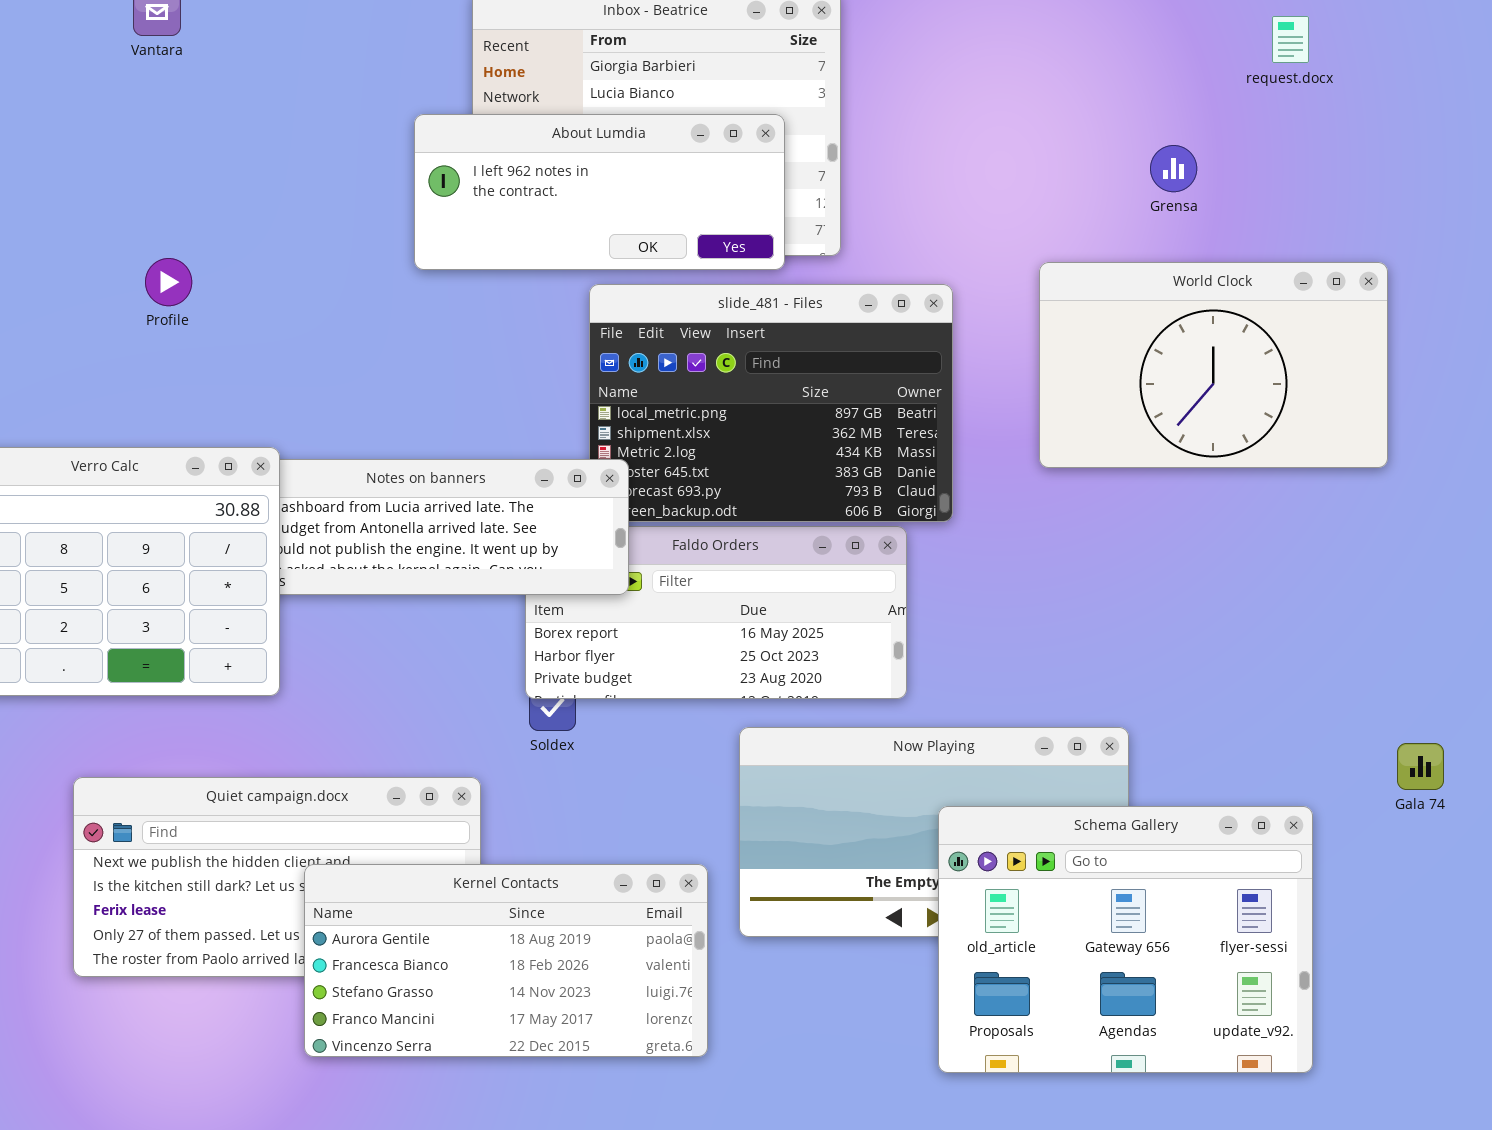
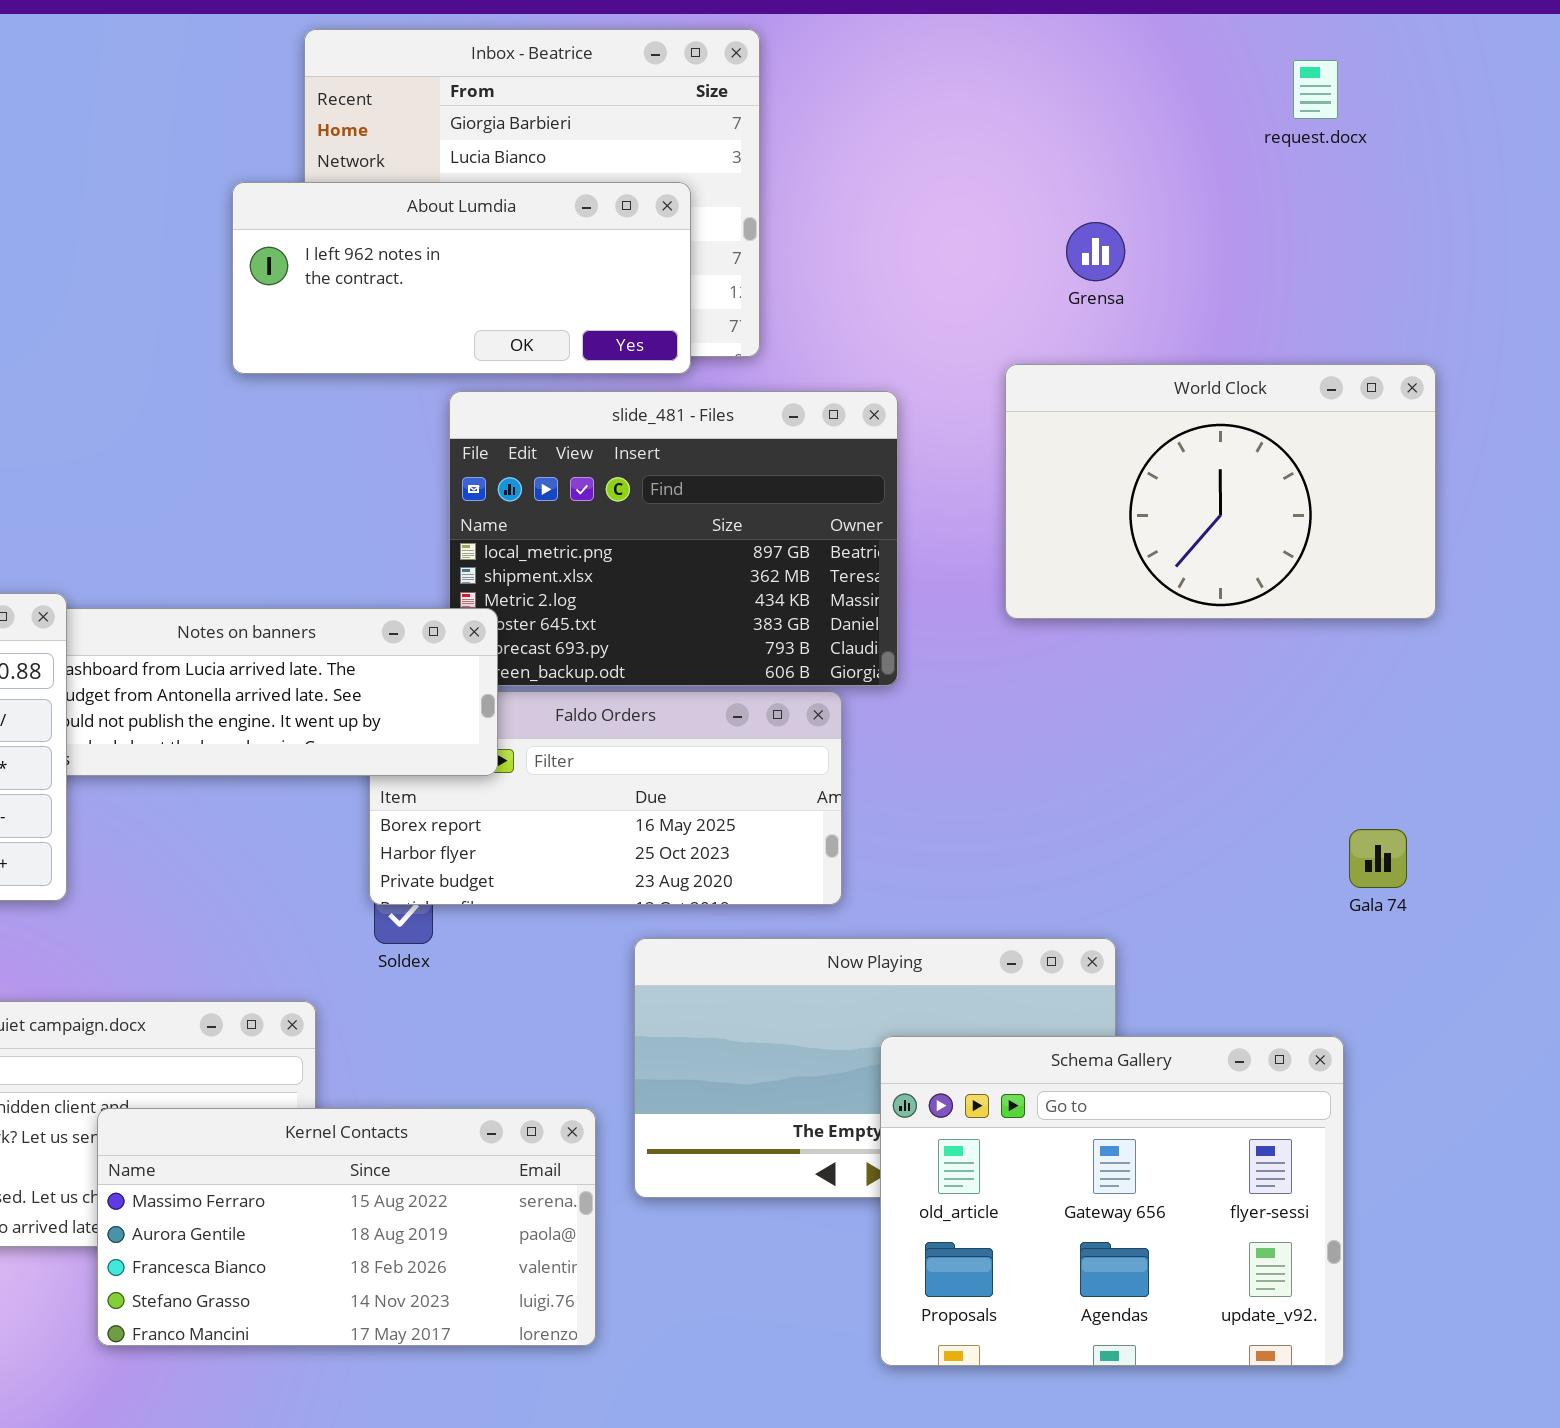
Grensa: [1150,145,1197,192] -> [1066,222,1125,281], moved
Gala 74: [1397,743,1444,790] -> [1349,829,1407,888], moved
Kernel Contacts: [304,864,708,1057] -> [97,1108,596,1346], scrolled up 1 row

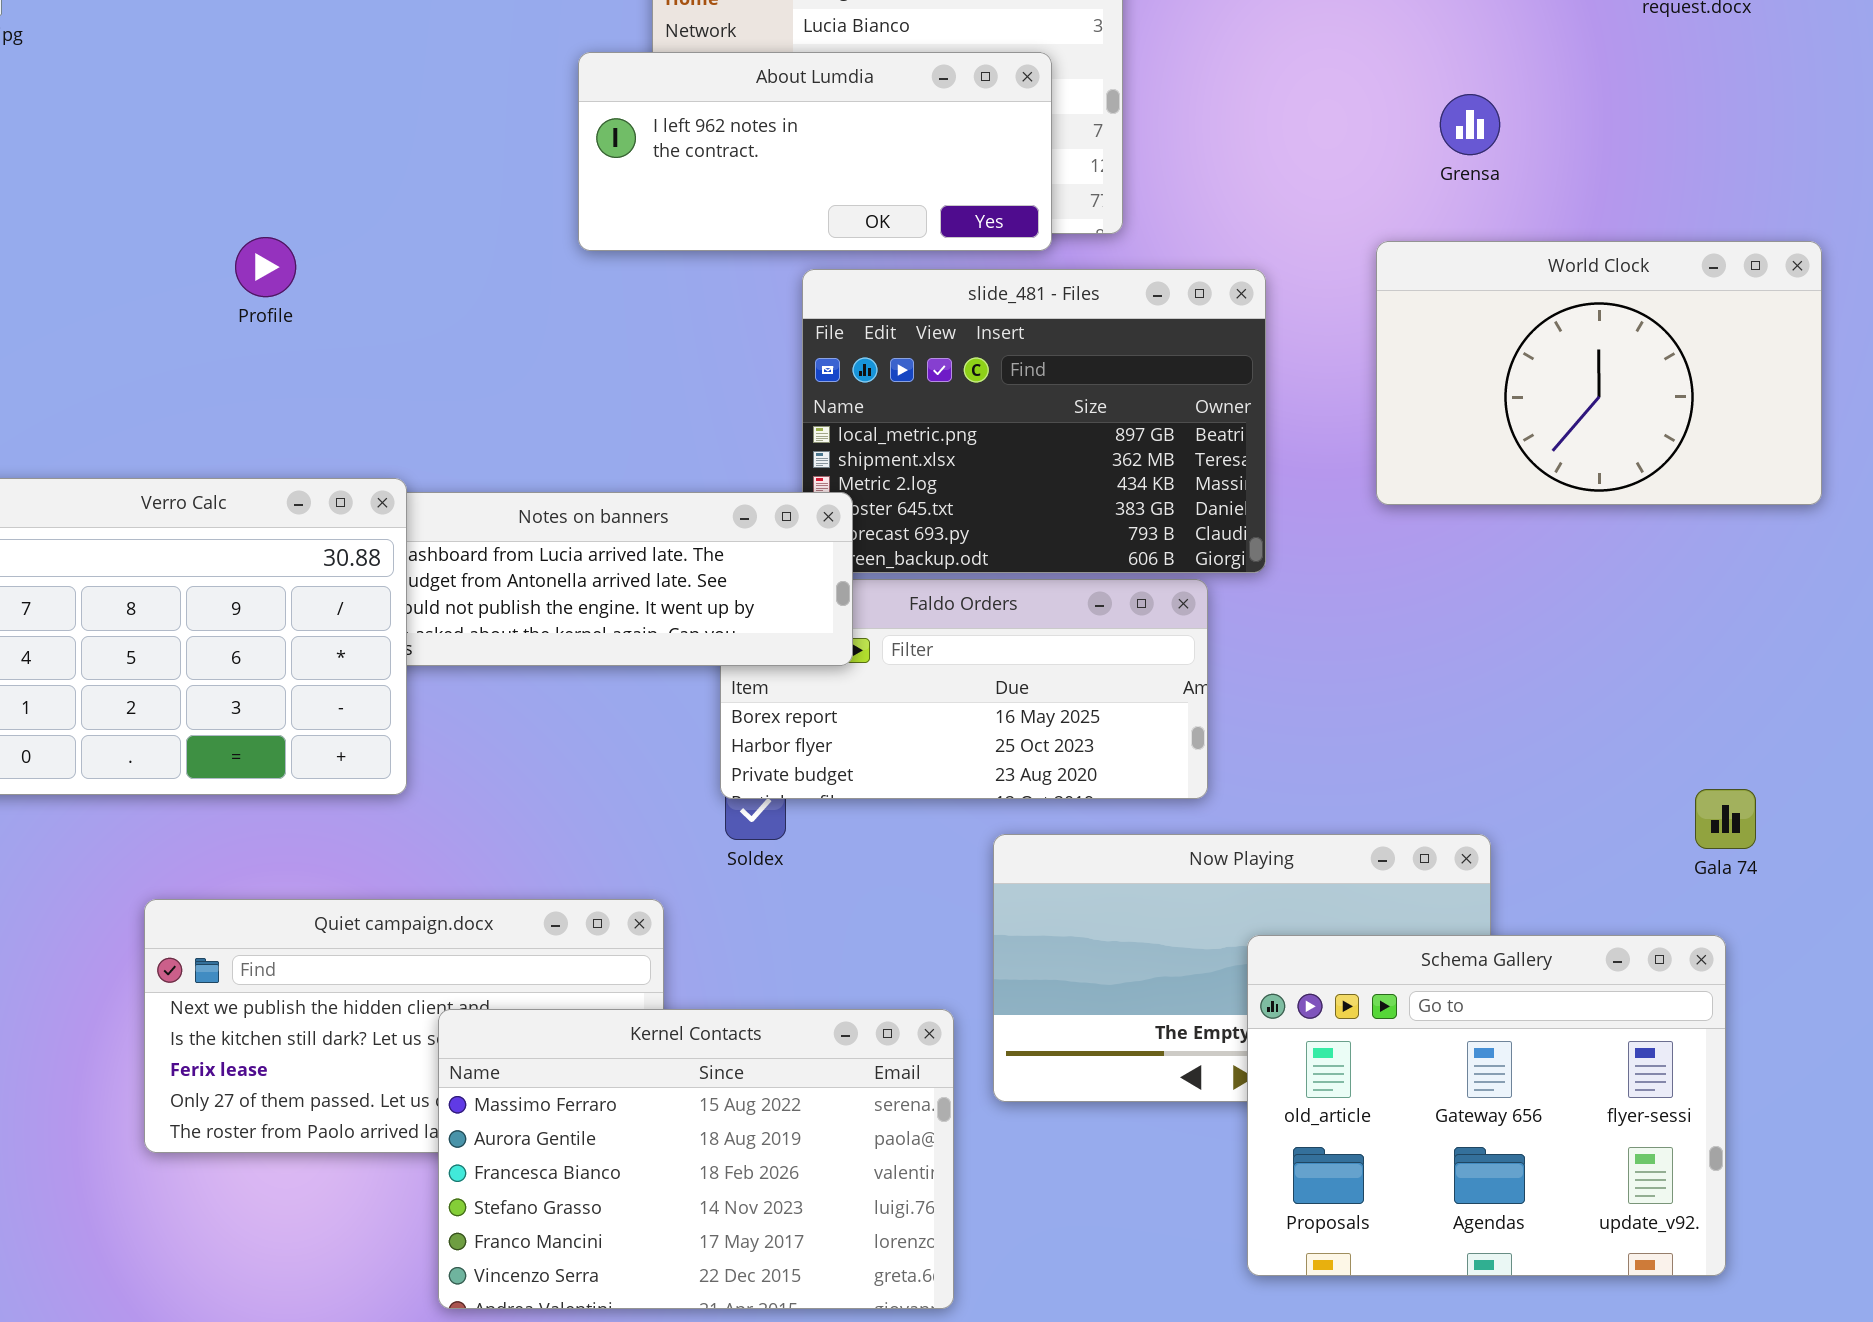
Gala 74: [1349,829,1407,888] -> [1695,789,1756,849], moved
Kernel Contacts: [97,1108,596,1346] -> [438,1009,954,1309], resized

